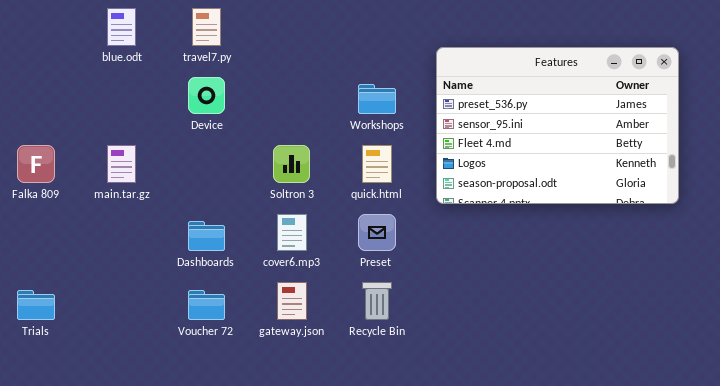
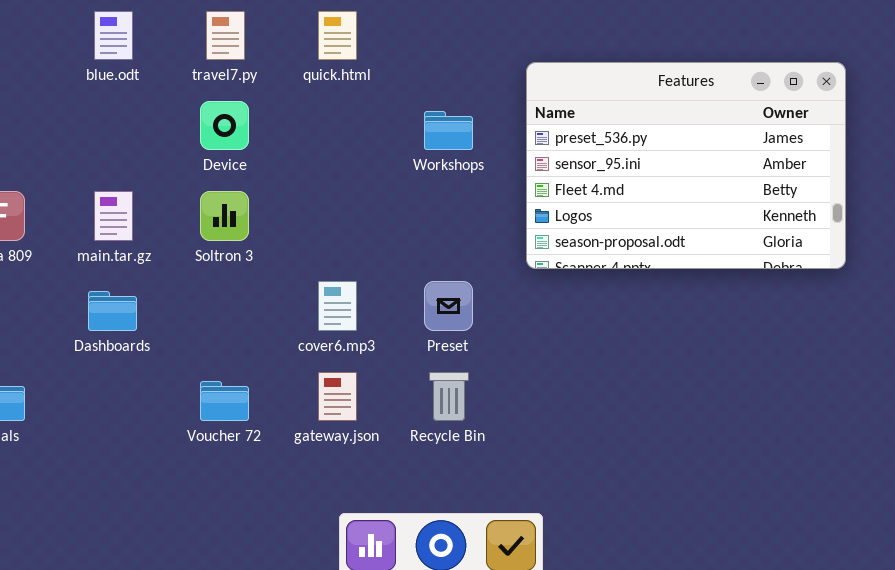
Soltron 3: [273,145,310,183] -> [200,191,249,241], moved
quick.html: [362,145,392,183] -> [318,11,357,60], moved
Dashboards: [188,221,225,251] -> [88,291,137,331], moved

